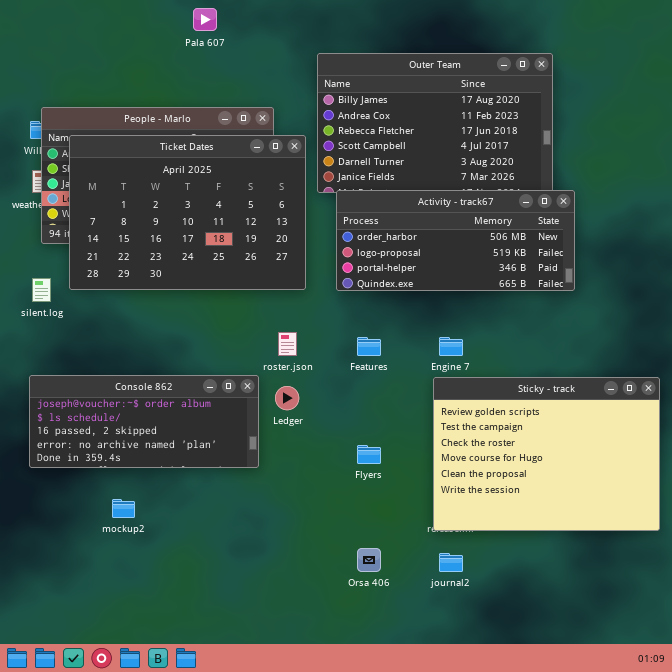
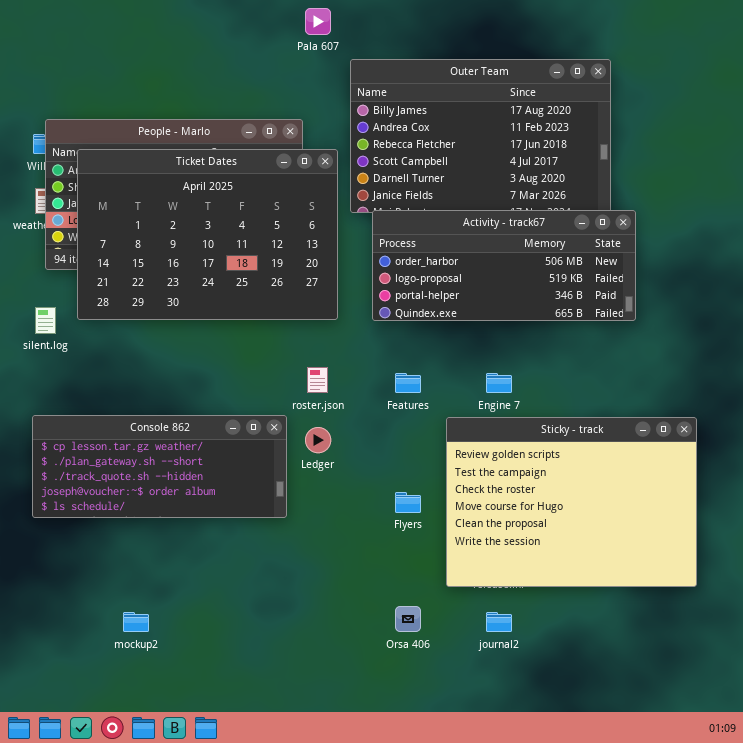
Pala 607: [193,8,217,31] -> [305,8,331,35], moved
Console 862: [29,375,259,468] -> [32,415,287,518], scrolled up 3 rows
Sticky - track: [433,377,660,531] -> [446,417,697,587], moved
mockup2: [112,499,135,518] -> [123,612,149,632], moved

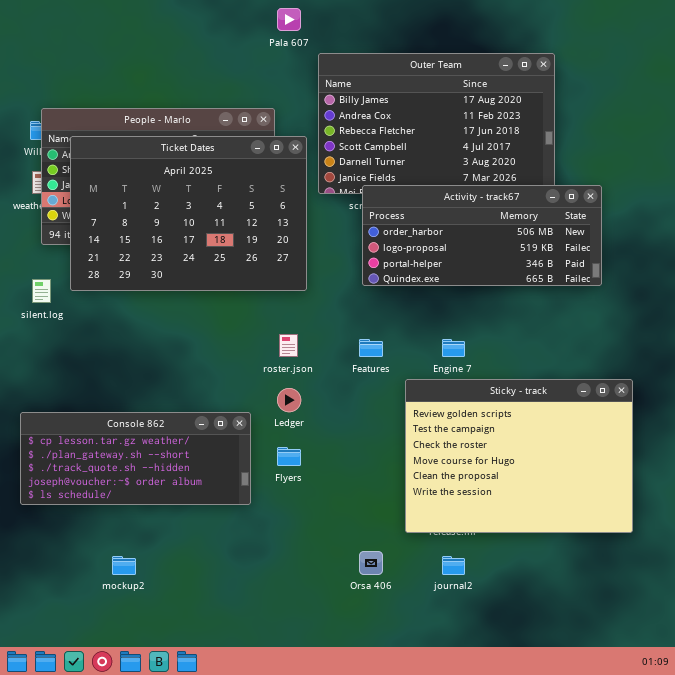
Activity - track67: [372,210,636,321] -> [362,185,602,286], moved
Console 862: [32,415,287,518] -> [20,412,251,505], moved
Flyers: [395,492,421,513] -> [277,447,301,466], moved

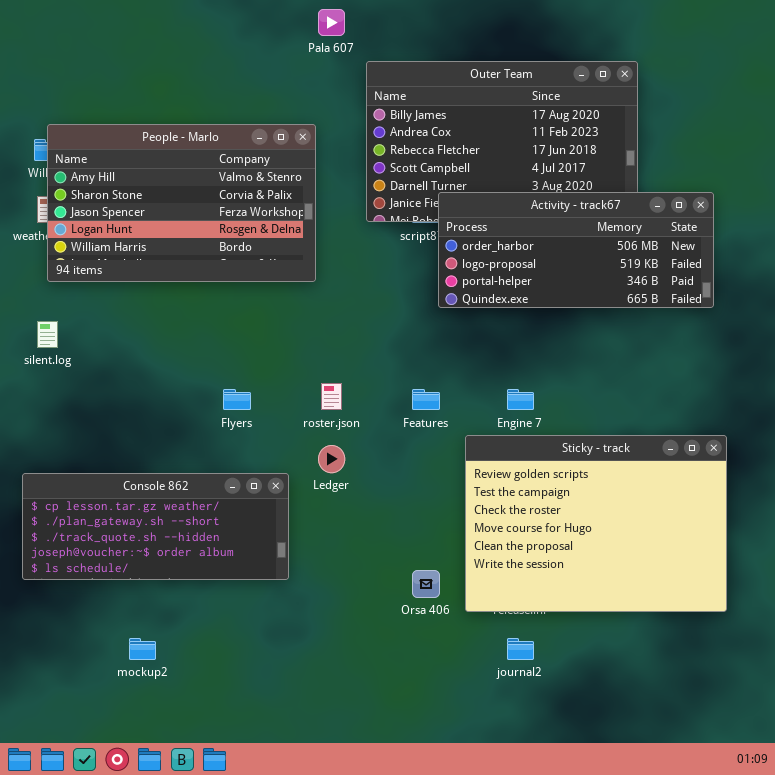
Ticket Dates: [70,136,307,291] -> none, closed
Activity - track67: [362,185,602,286] -> [438,192,714,308], moved
Flyers: [277,447,301,466] -> [223,389,251,410], moved
Orsa 406: [359,551,383,575] -> [412,570,440,598], moved

